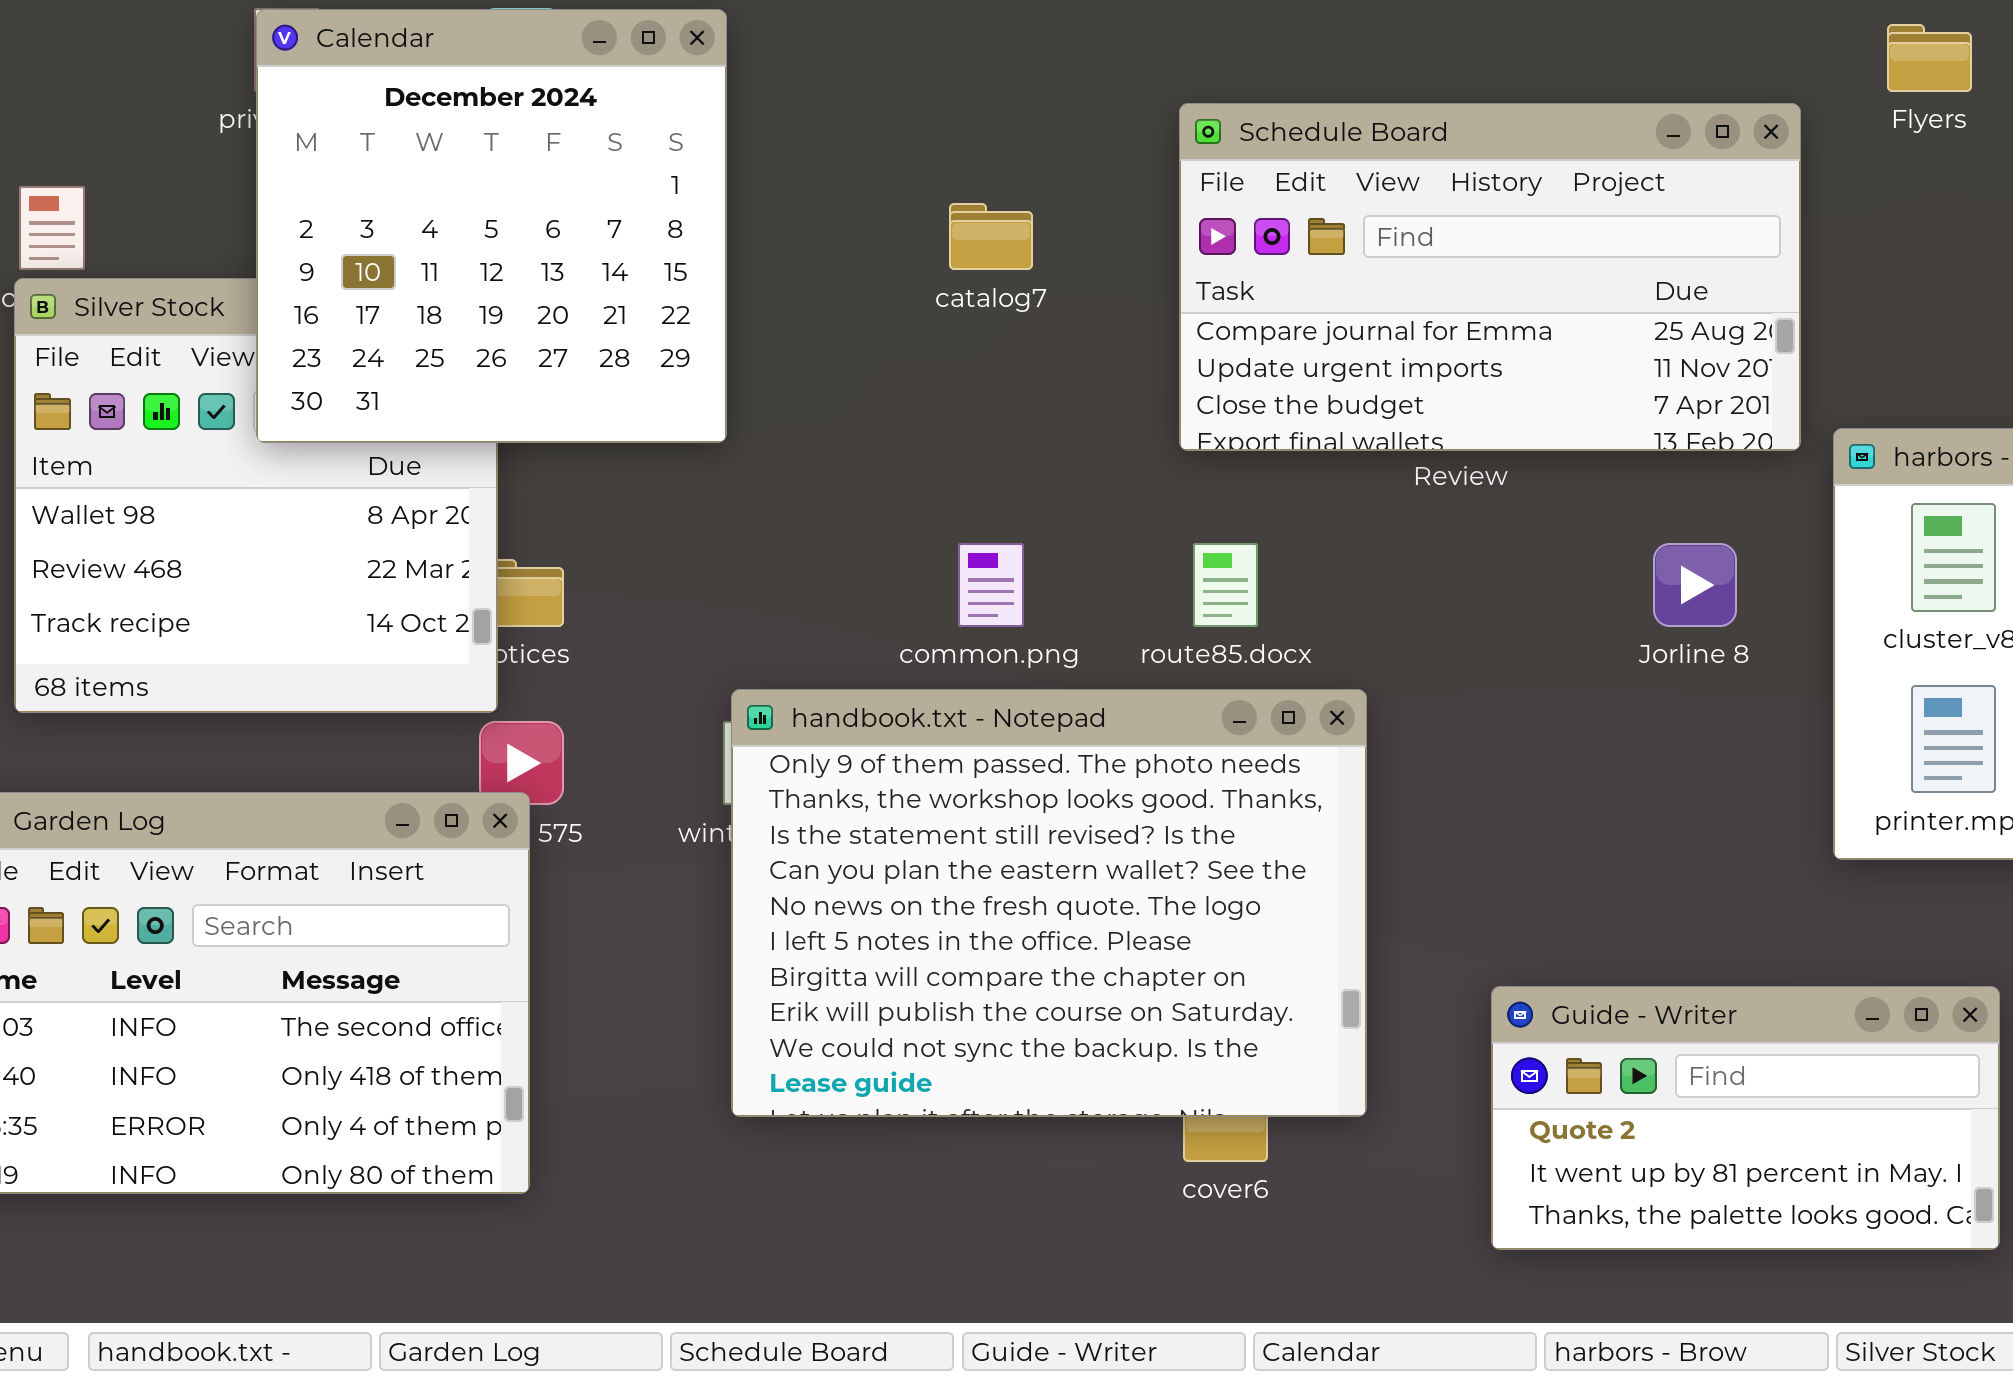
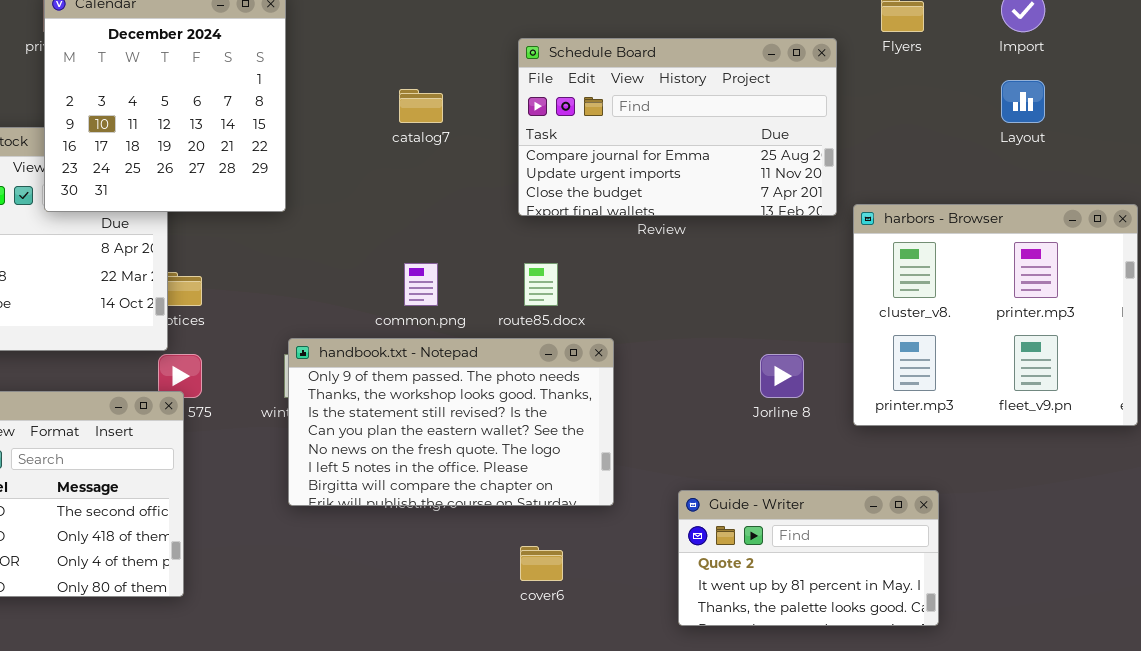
Jorline 8: [1653,543,1737,627] -> [760,354,804,398], moved
handbook.txt - Notepad: [731,689,1367,1117] -> [288,338,614,506], resized

